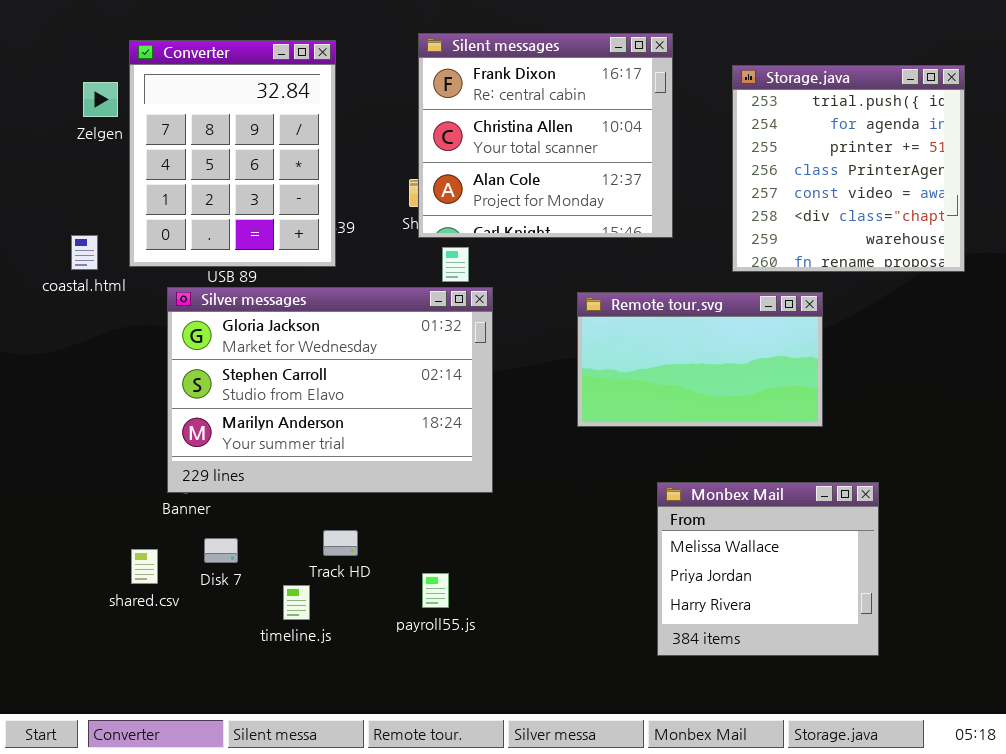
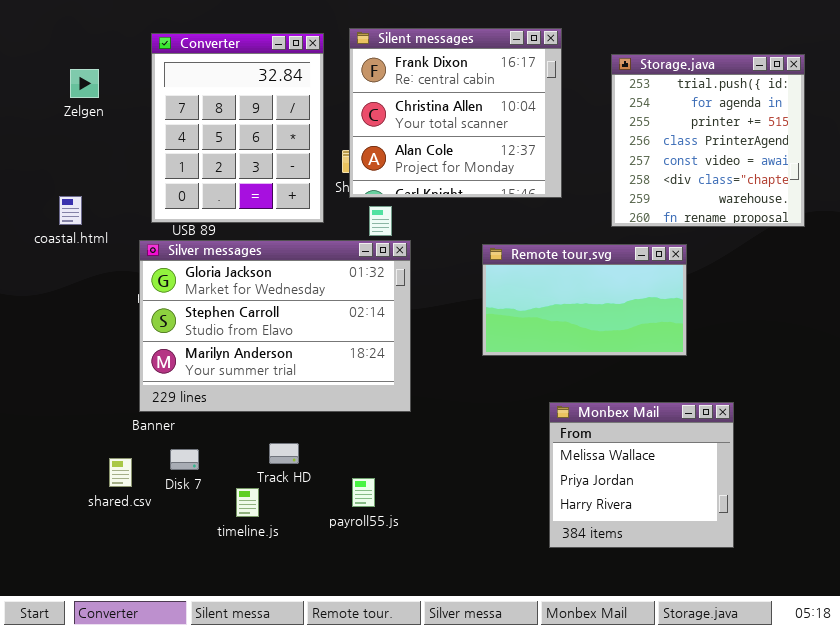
Converter: [129,40,336,267] -> [151,33,324,223], moved

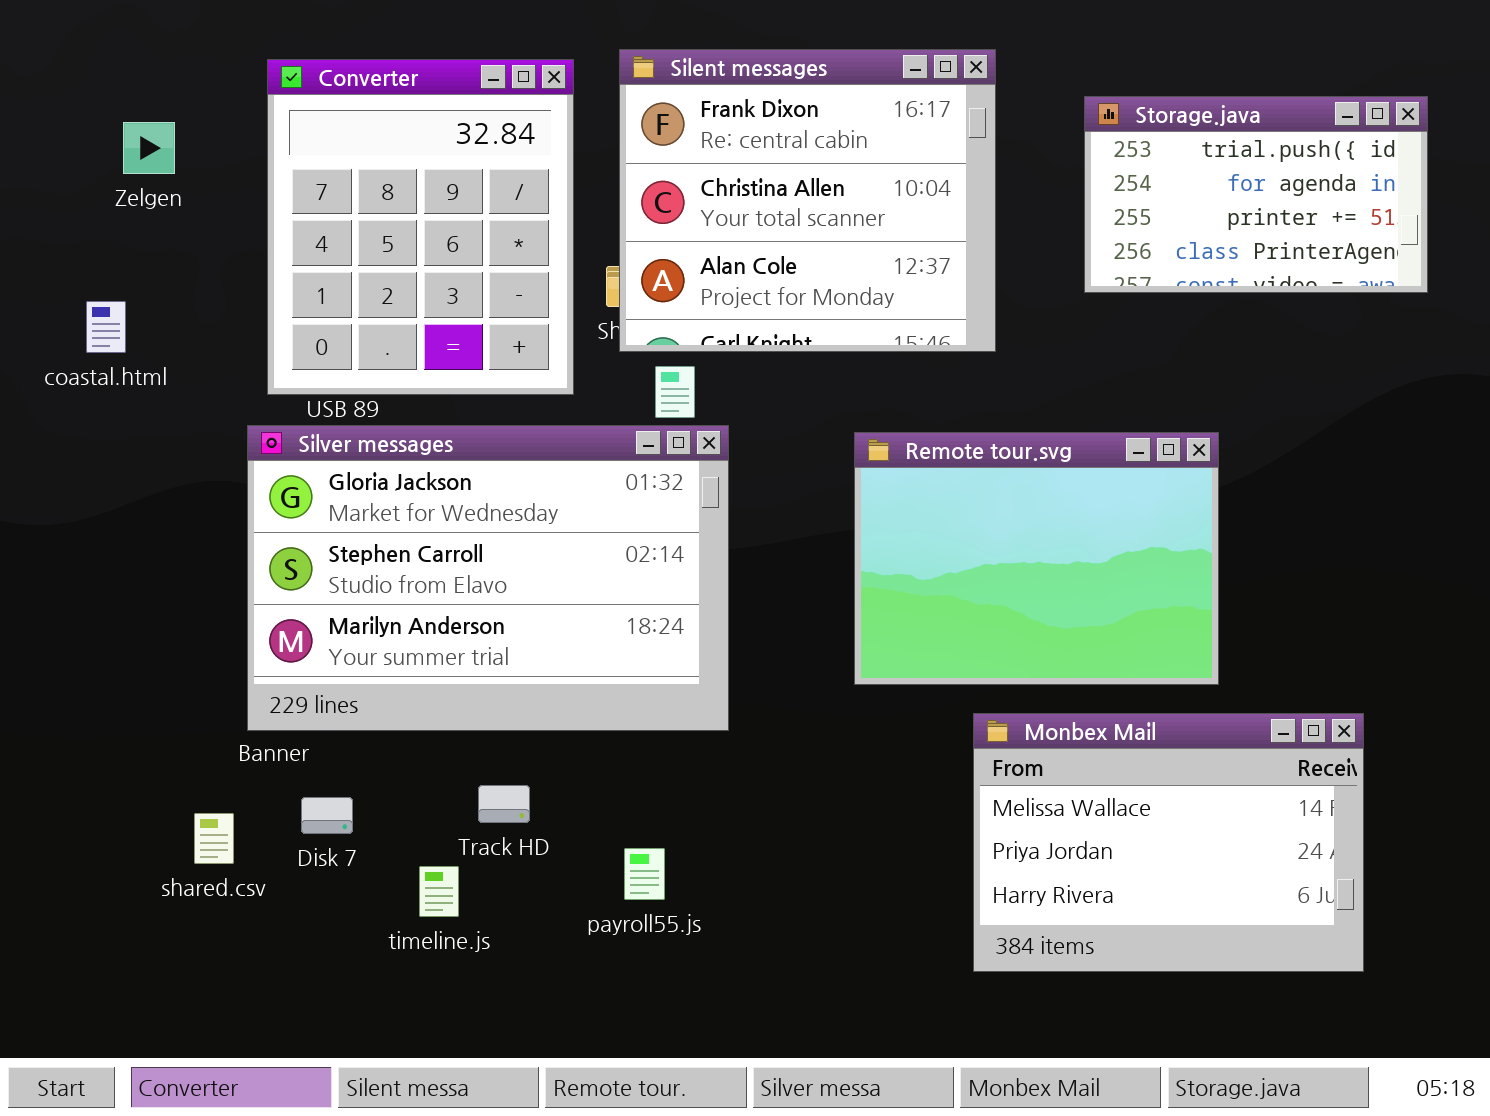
Storage.java: [611,54,805,227] -> [1084,96,1428,293], resized
coastal.html: [59,196,82,225] -> [86,301,126,353], moved
Remote tour.svg: [482,244,687,356] -> [854,432,1219,685], resized
Monbex Mail: [549,402,734,548] -> [973,713,1364,972], resized

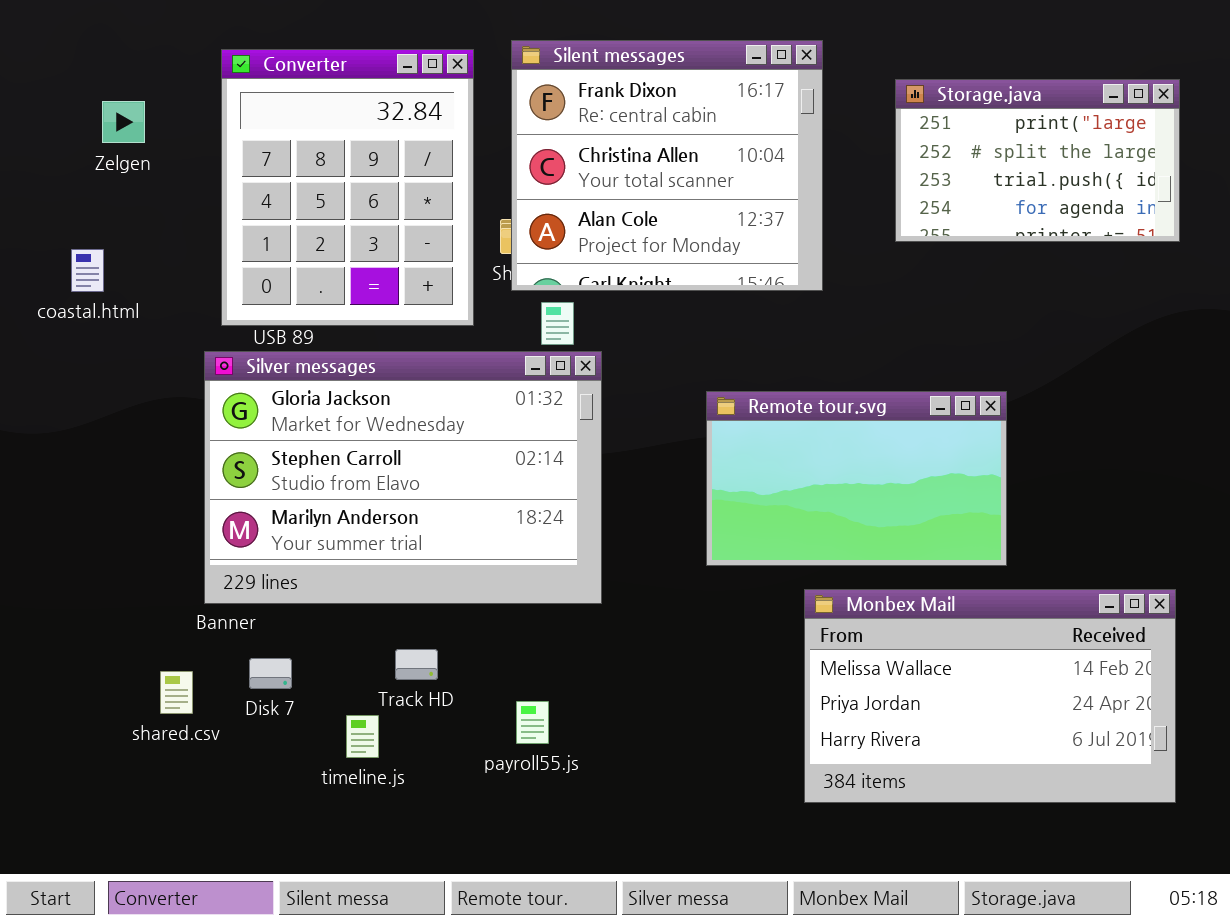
Storage.java: [1084,96,1428,293] -> [895,79,1180,242], scrolled up 2 rows
Remote tour.svg: [854,432,1219,685] -> [706,391,1007,566], resized
Monbex Mail: [973,713,1364,972] -> [804,589,1176,803], resized

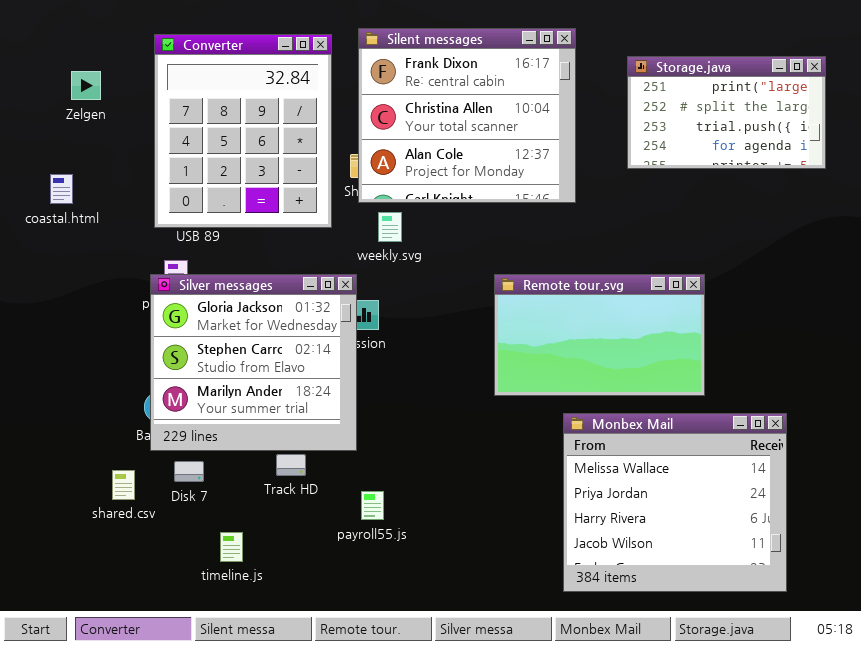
Silver messages: [204,351,602,604] -> [150,274,357,451], moved, resized
Monbex Mail: [804,589,1176,803] -> [563,413,787,592], resized
timeline.js: [346,715,379,758] -> [220,532,243,562], moved

